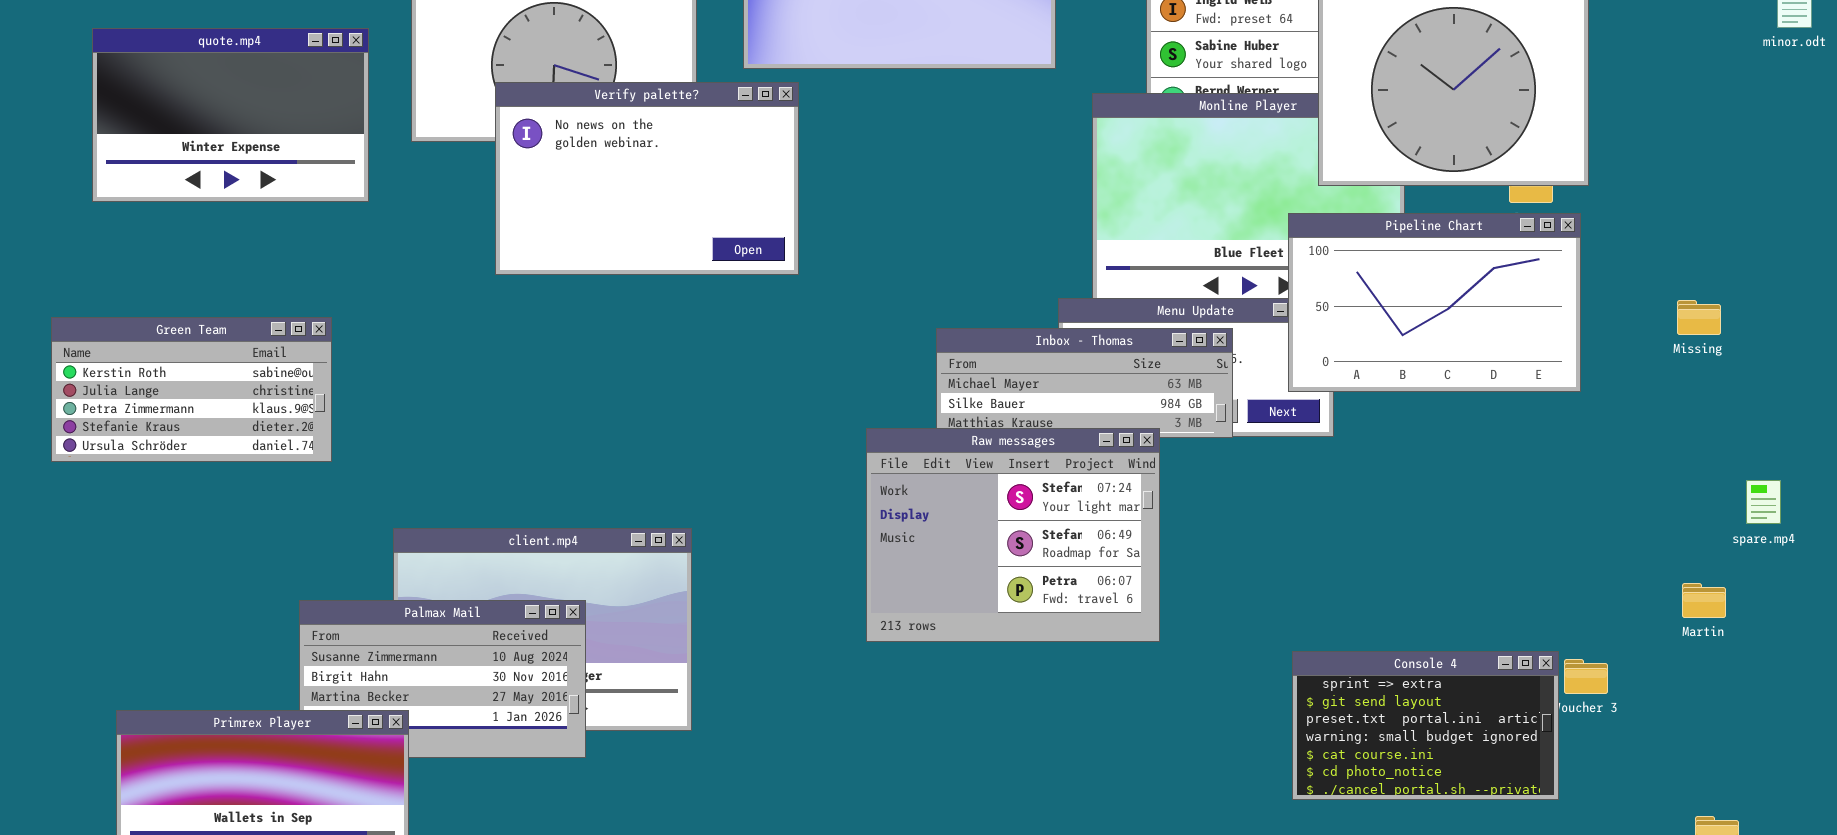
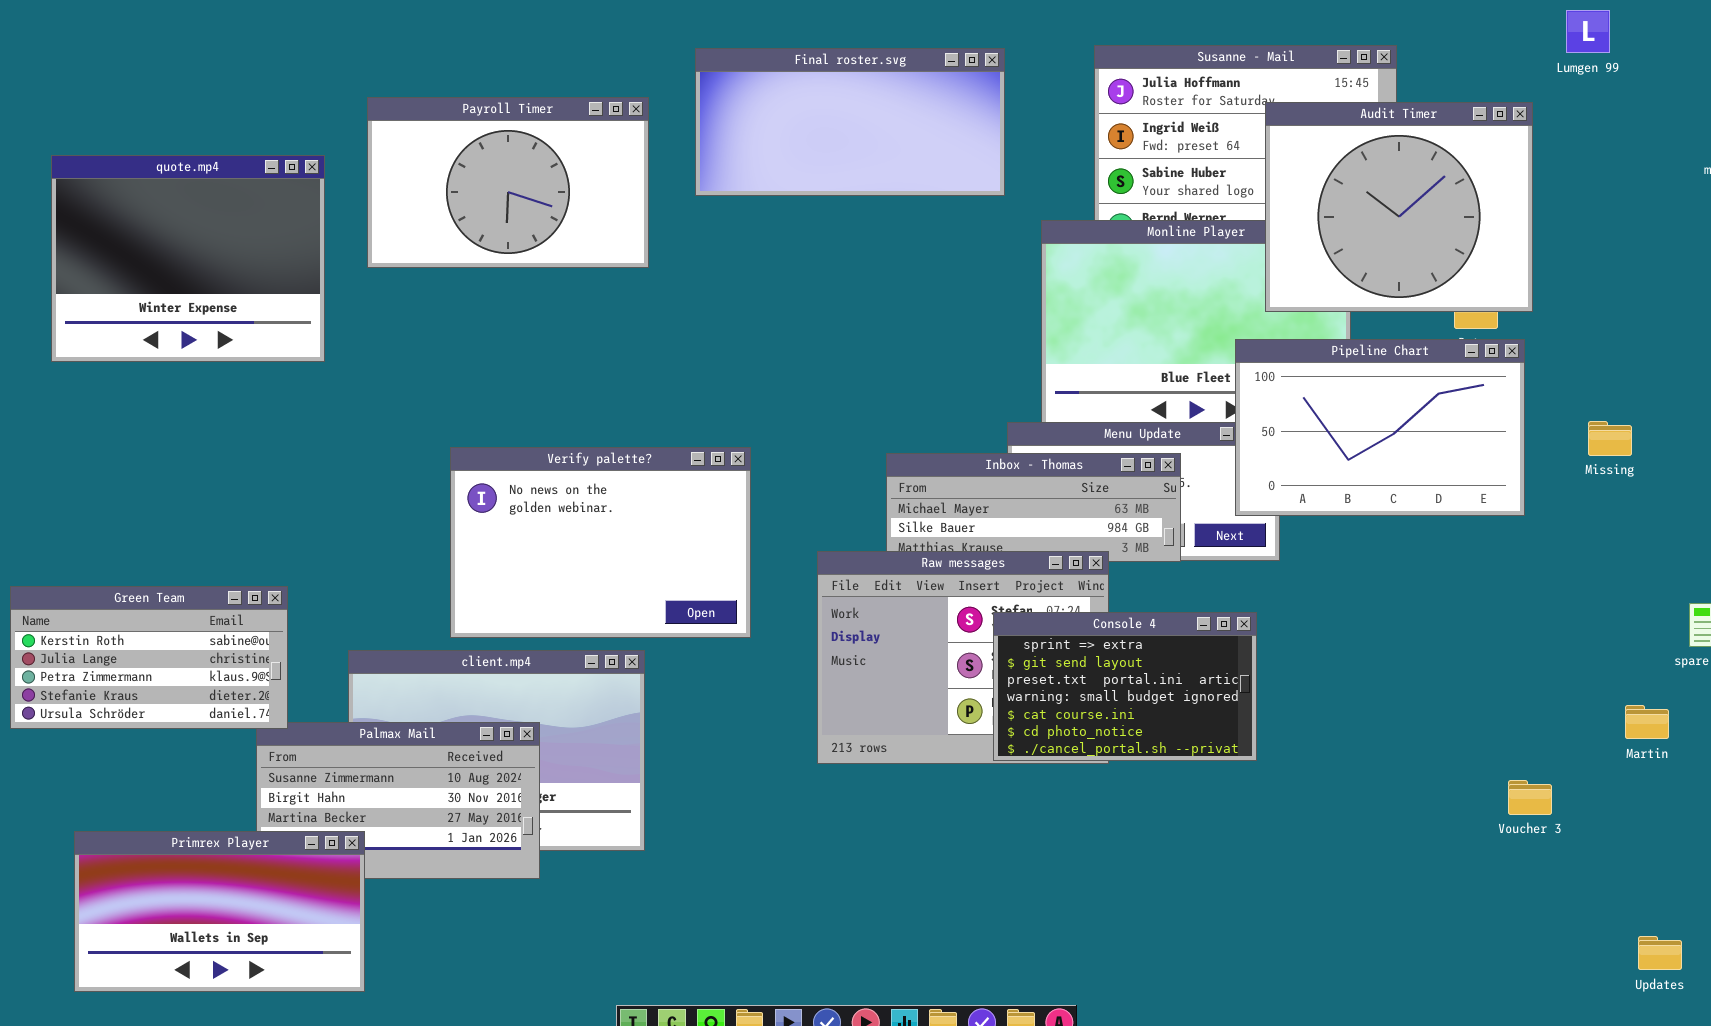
quote.mp4: [92,28,369,202] -> [51,155,325,362], resized
Verify palette?: [495,82,799,275] -> [450,447,751,638], moved
Missing: [1677,300,1721,335] -> [1588,421,1632,456], moved
Green Team: [51,317,332,462] -> [10,586,288,729], moved
Console 4: [1292,651,1559,800] -> [993,612,1257,761], moved

